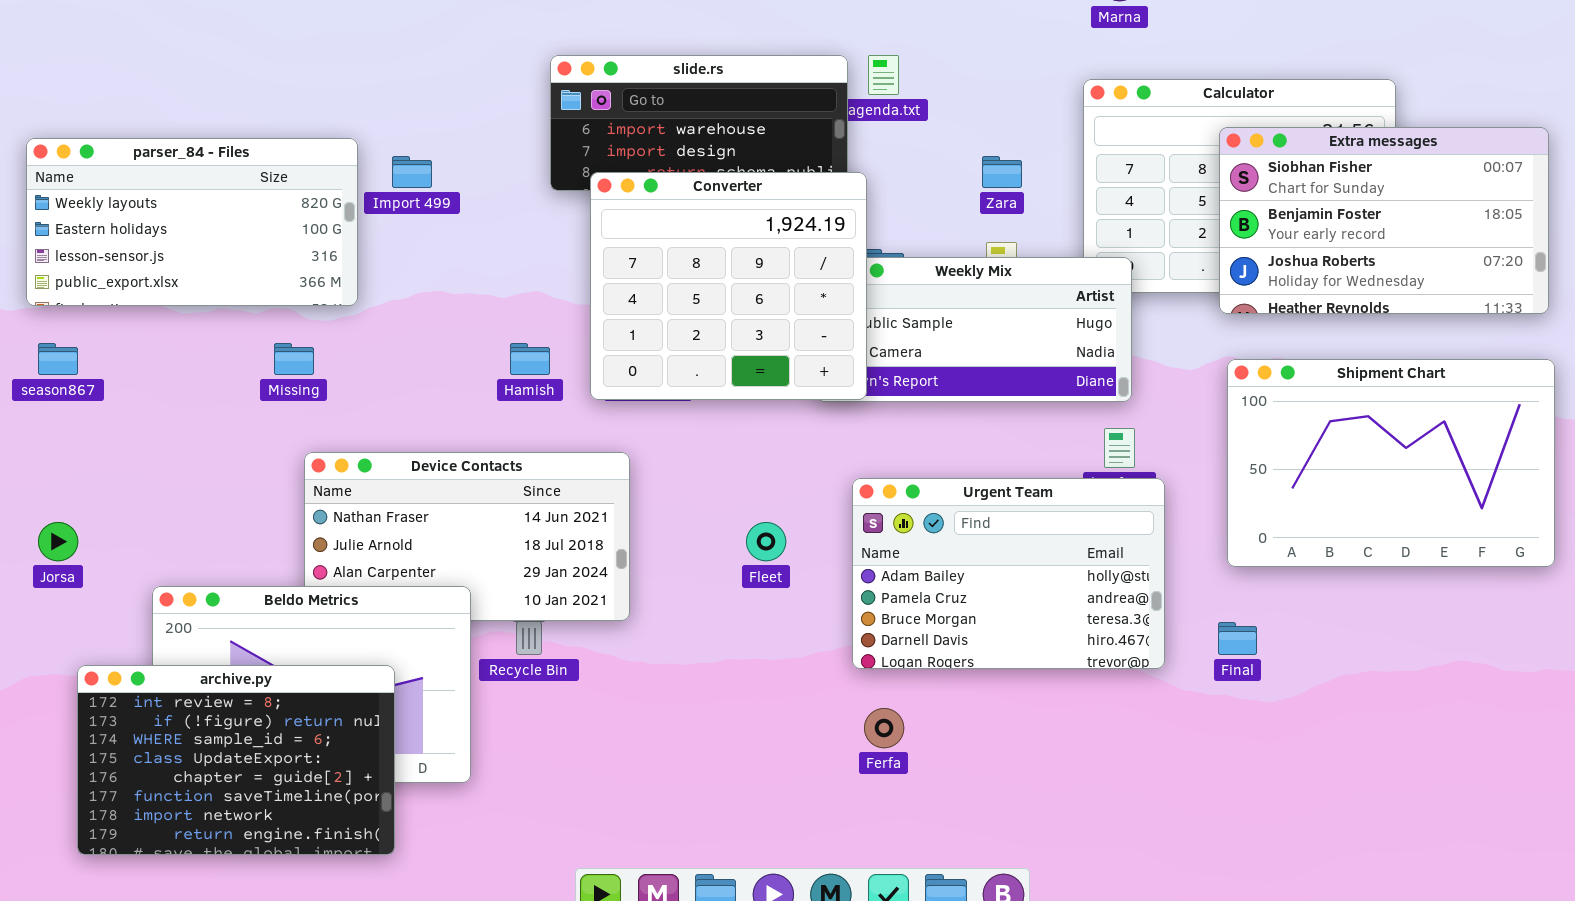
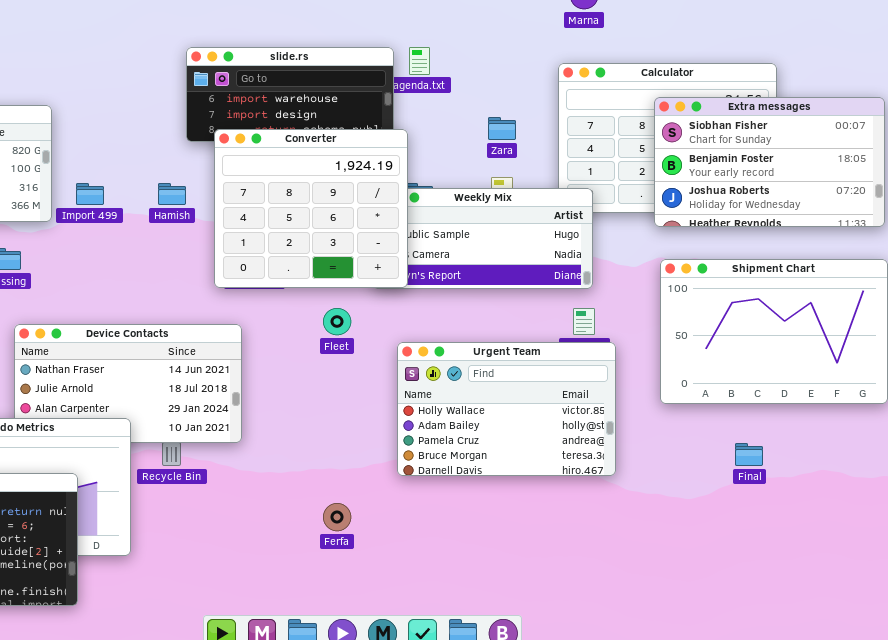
Import 499: [392,156,432,188] -> [76,183,104,205], moved
Hamish: [510,343,550,375] -> [158,183,186,205], moved
Urgent Team: [852,478,1165,669] -> [397,342,616,476], scrolled up 1 row
Fleet: [746,522,786,561] -> [323,308,351,335], moved
Final: [1218,622,1257,655] -> [735,443,763,466], moved
Ferfa: [864,708,904,748] -> [323,503,351,531], moved

